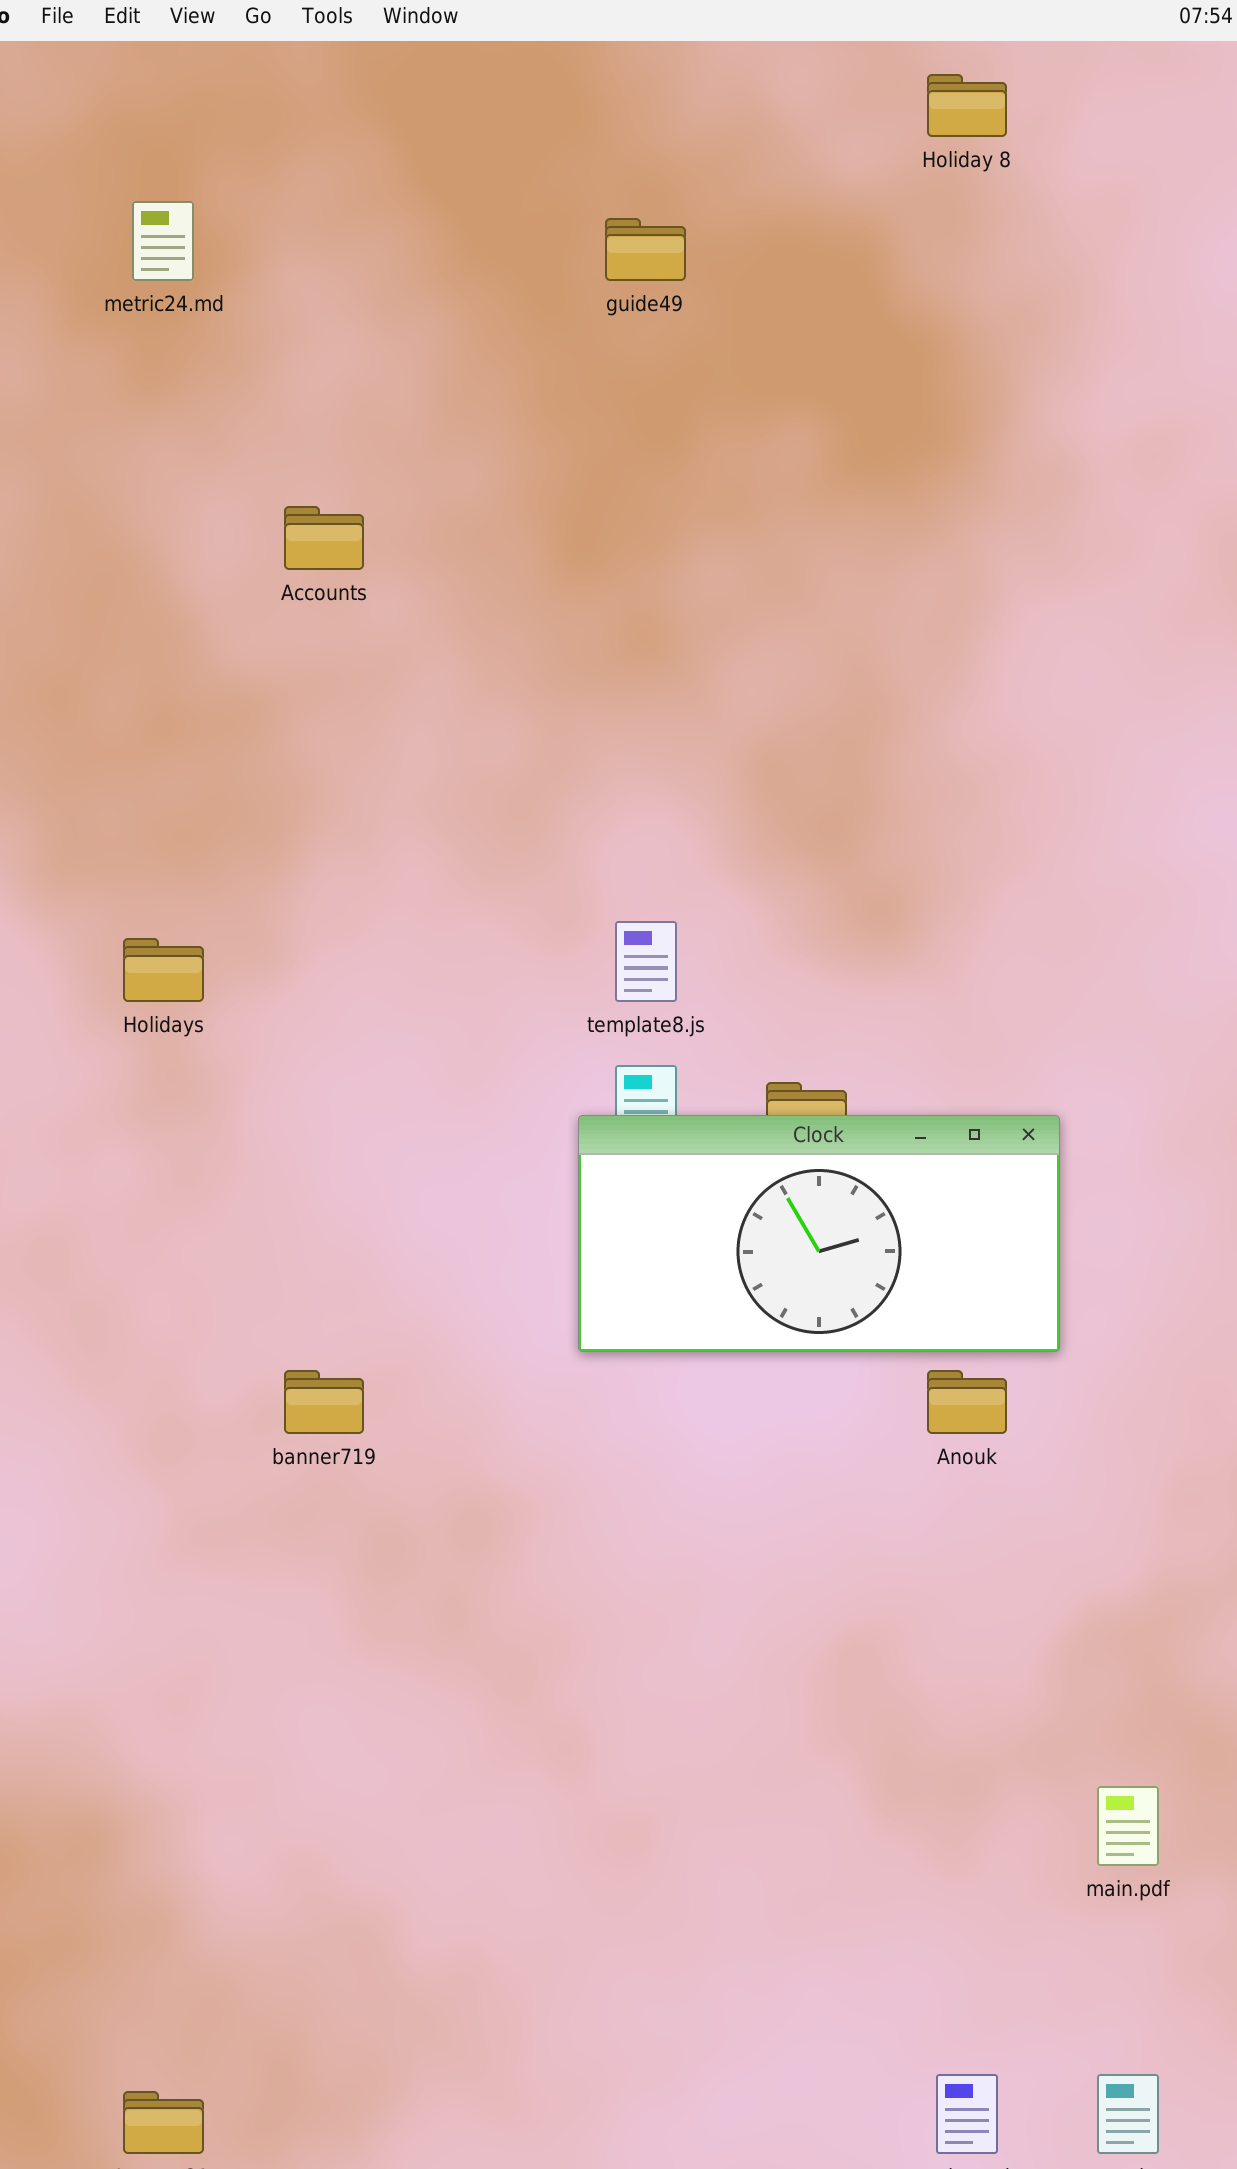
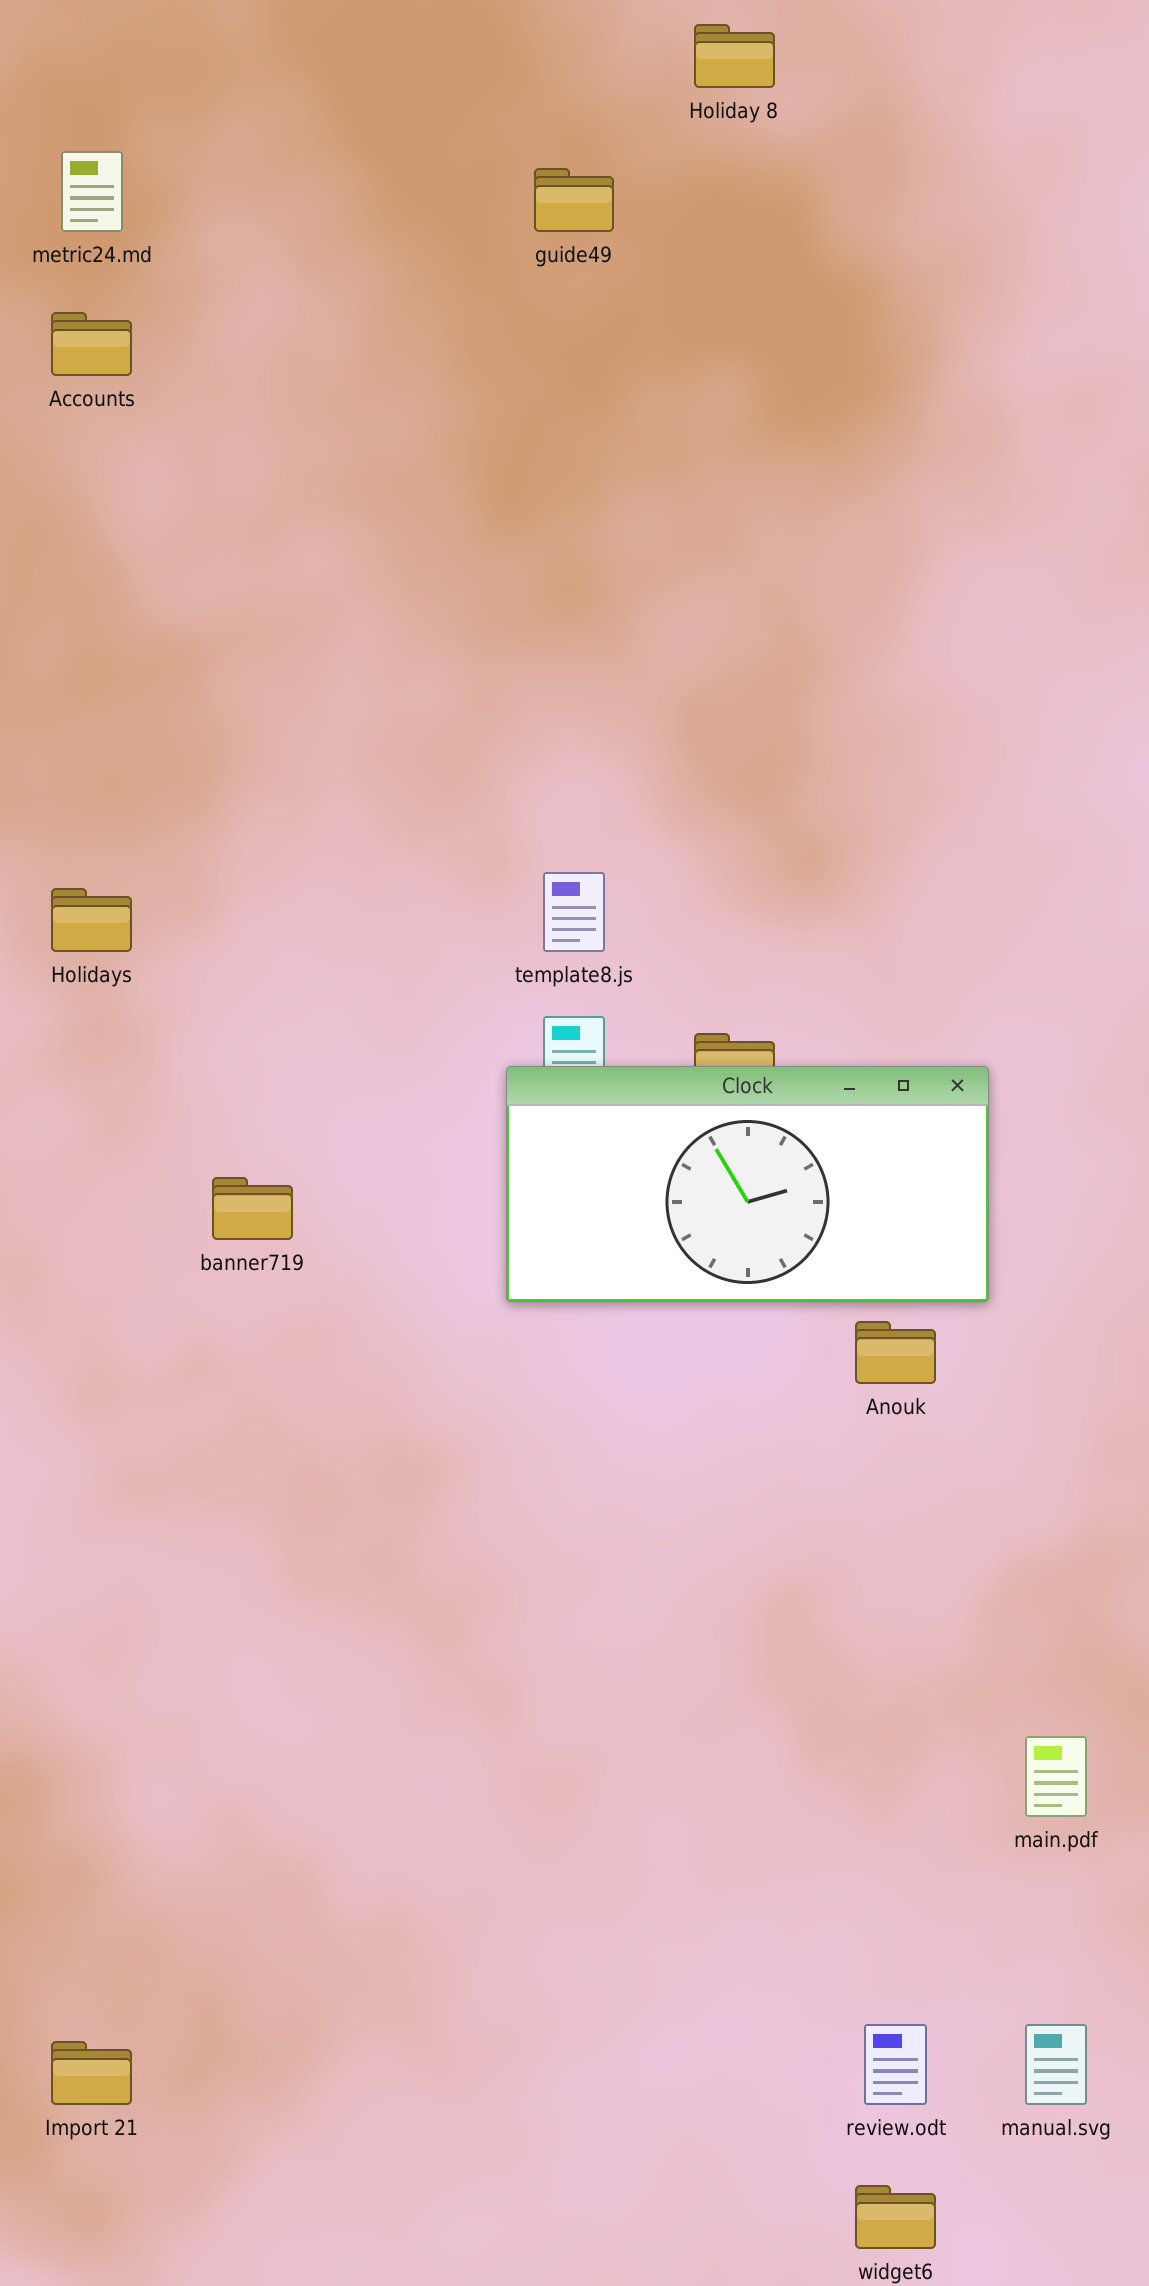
Holiday 8: [927,74,1007,137] -> [694,24,775,88], moved
Accounts: [284,506,364,570] -> [51,312,132,376], moved
banner719: [284,1370,364,1434] -> [212,1177,293,1240], moved

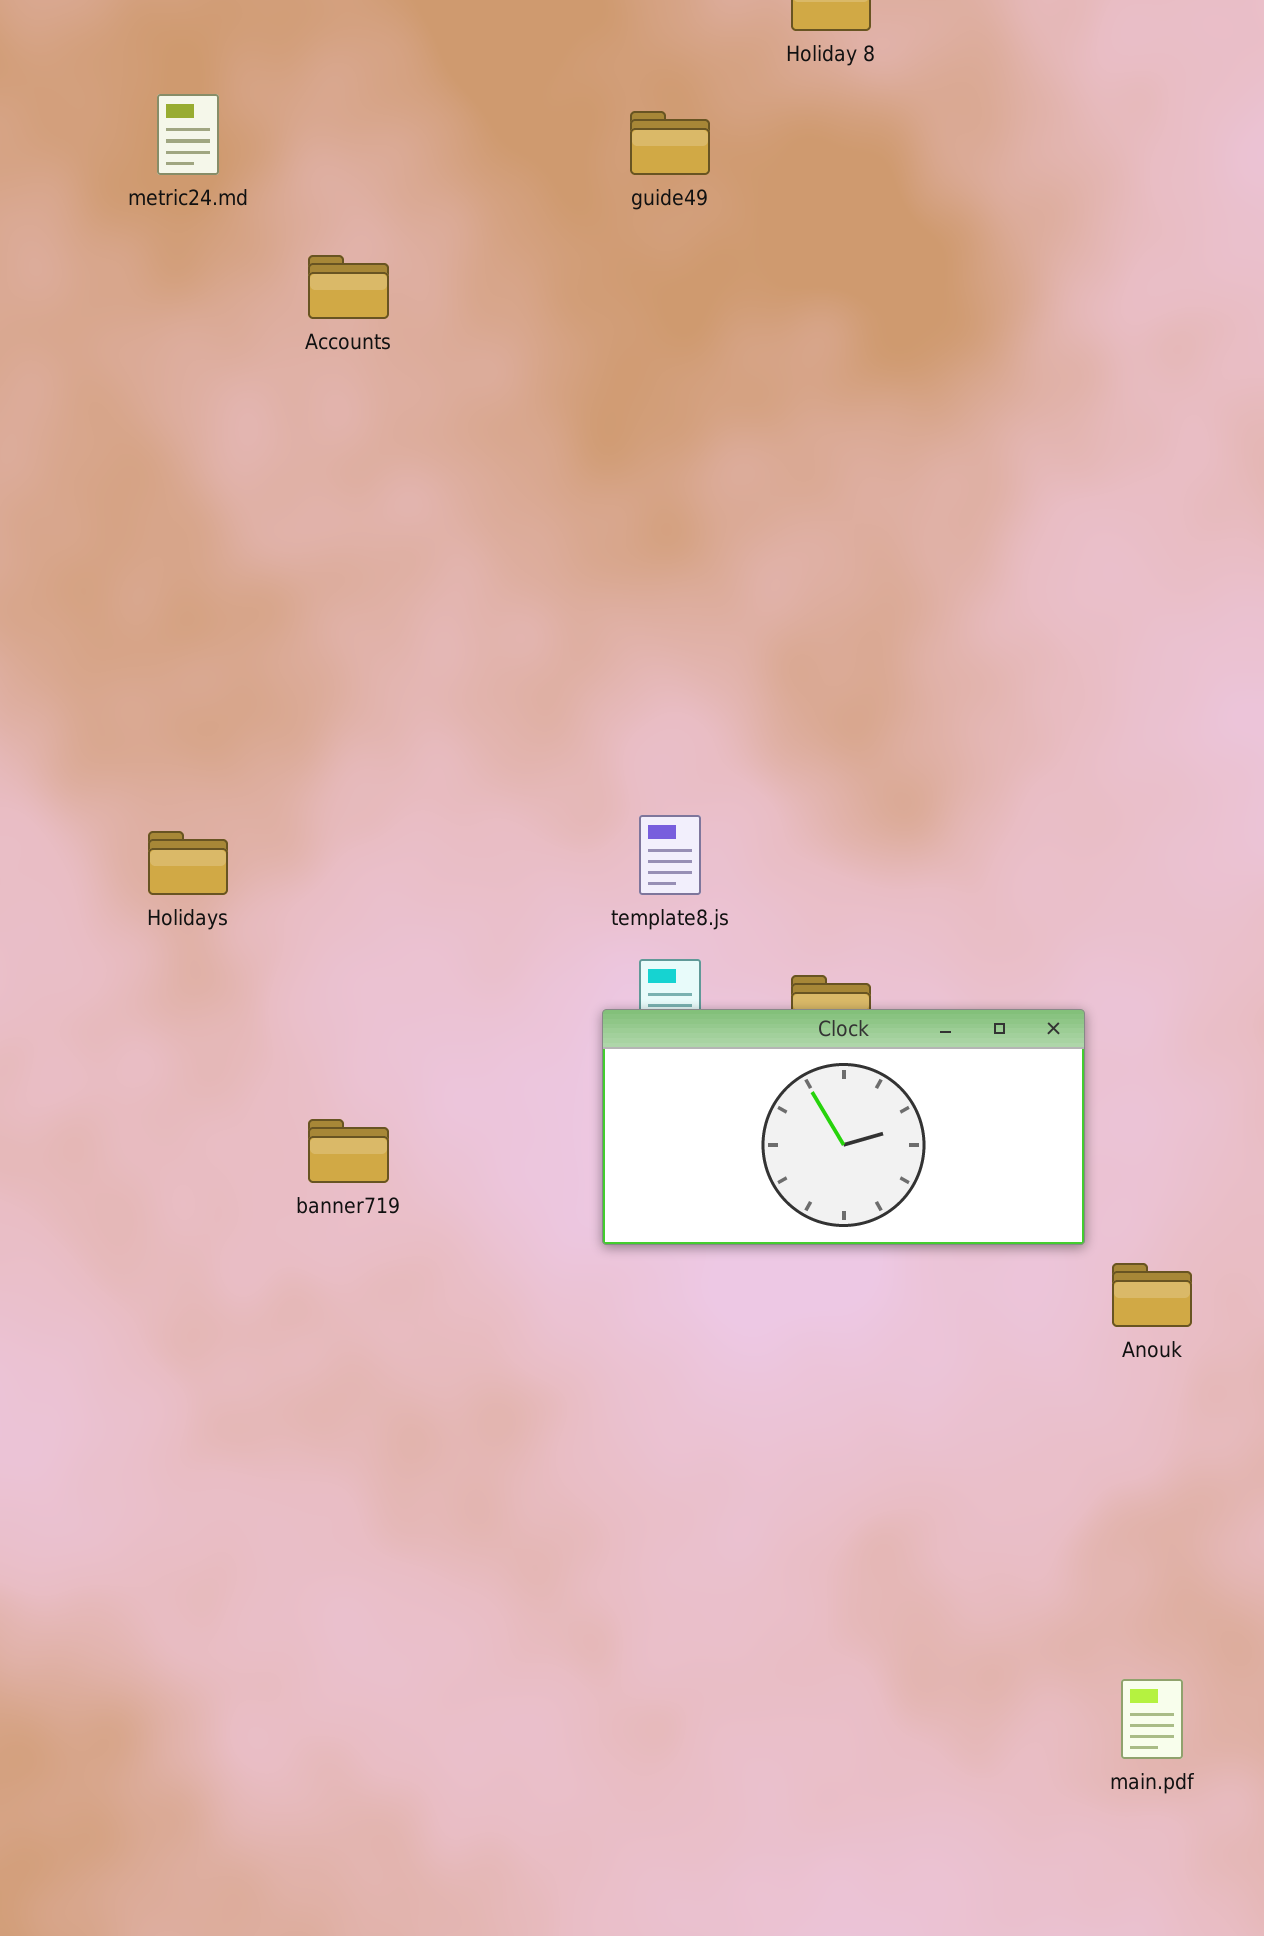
Accounts: [51,312,132,376] -> [308,255,389,319], moved
Anouk: [855,1321,936,1384] -> [1112,1263,1192,1327], moved

